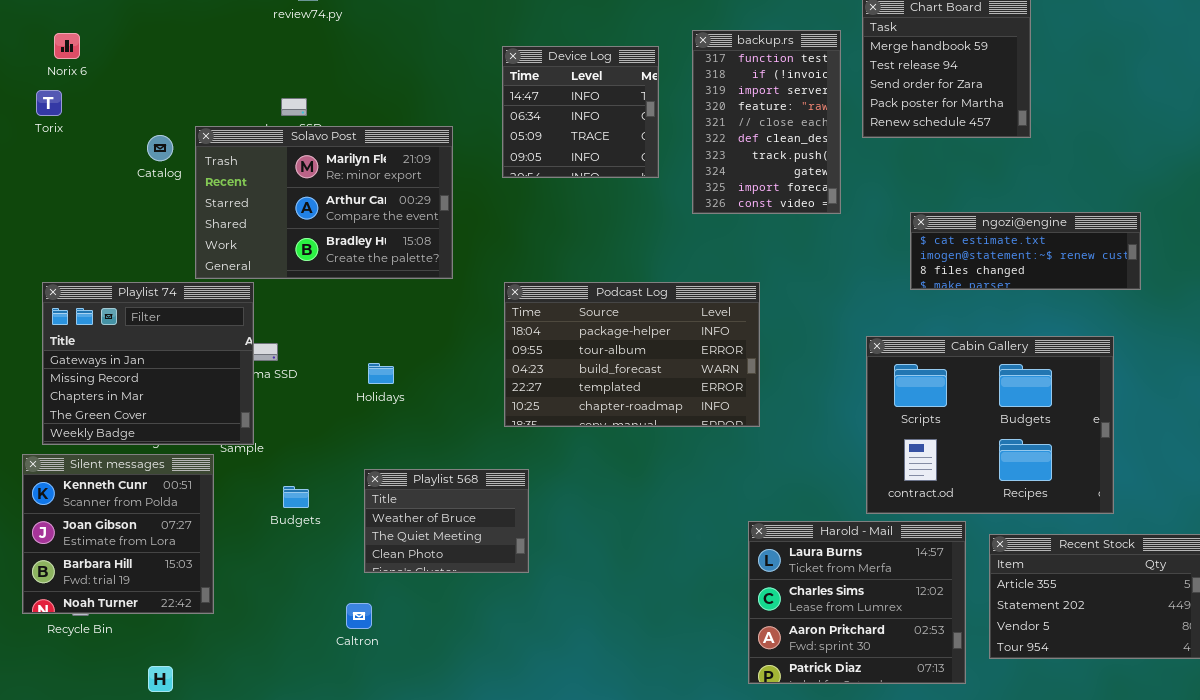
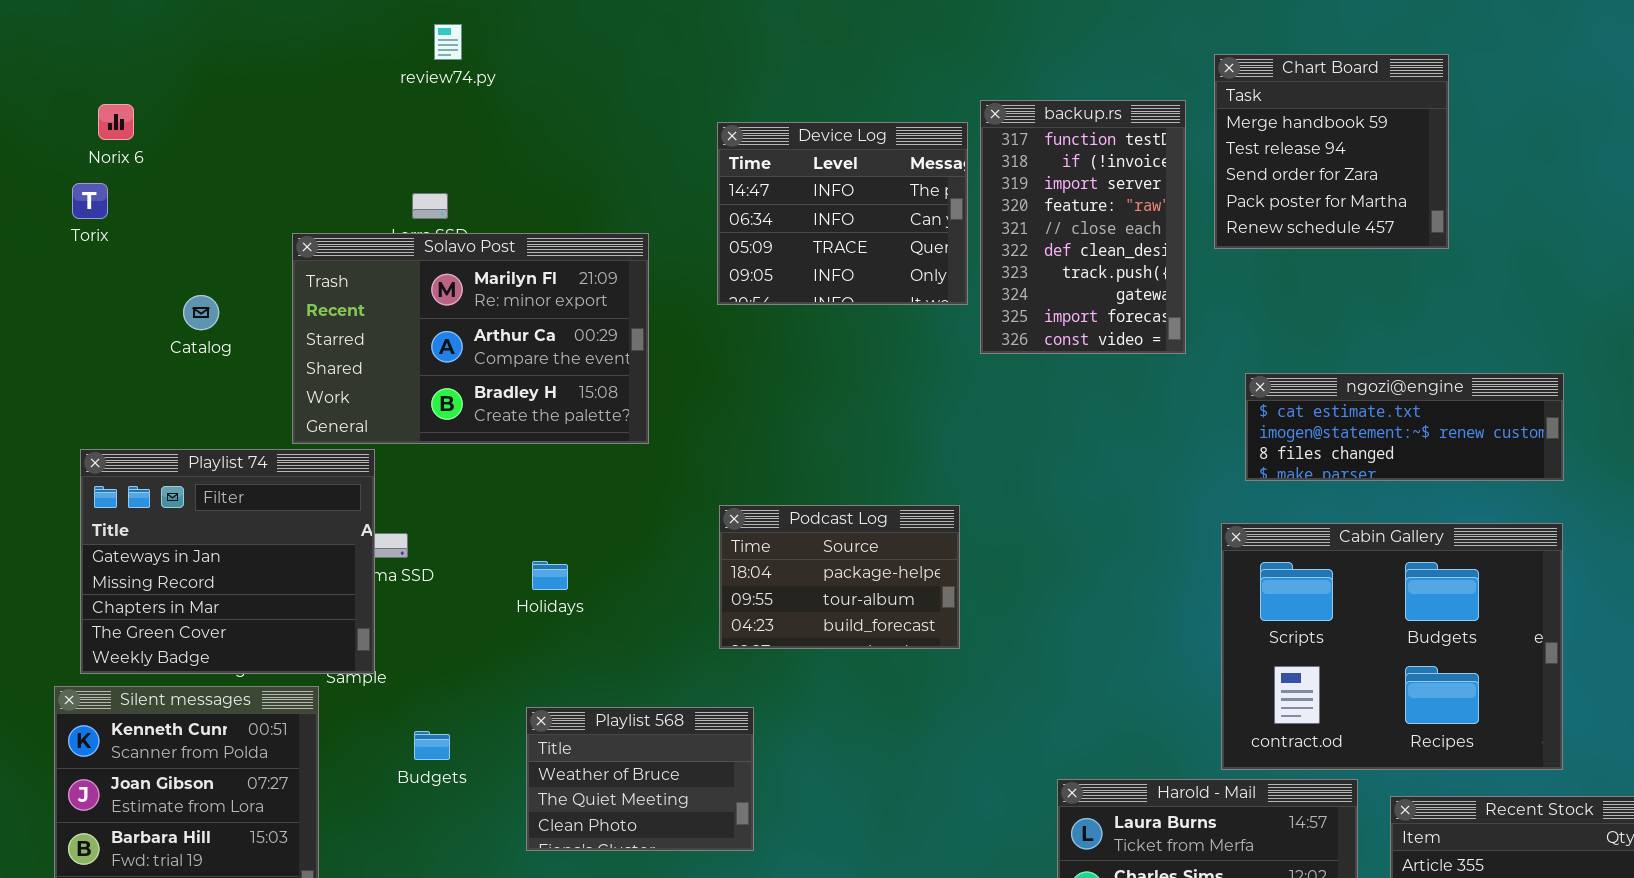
Device Log: [502,46,659,178] -> [717,122,968,305], resized
Catalog: [147,135,173,161] -> [183,295,219,330], moved
ngozi@engine: [910,212,1141,290] -> [1245,373,1564,481], moved
Podcast Log: [504,282,760,427] -> [719,505,960,649], resized

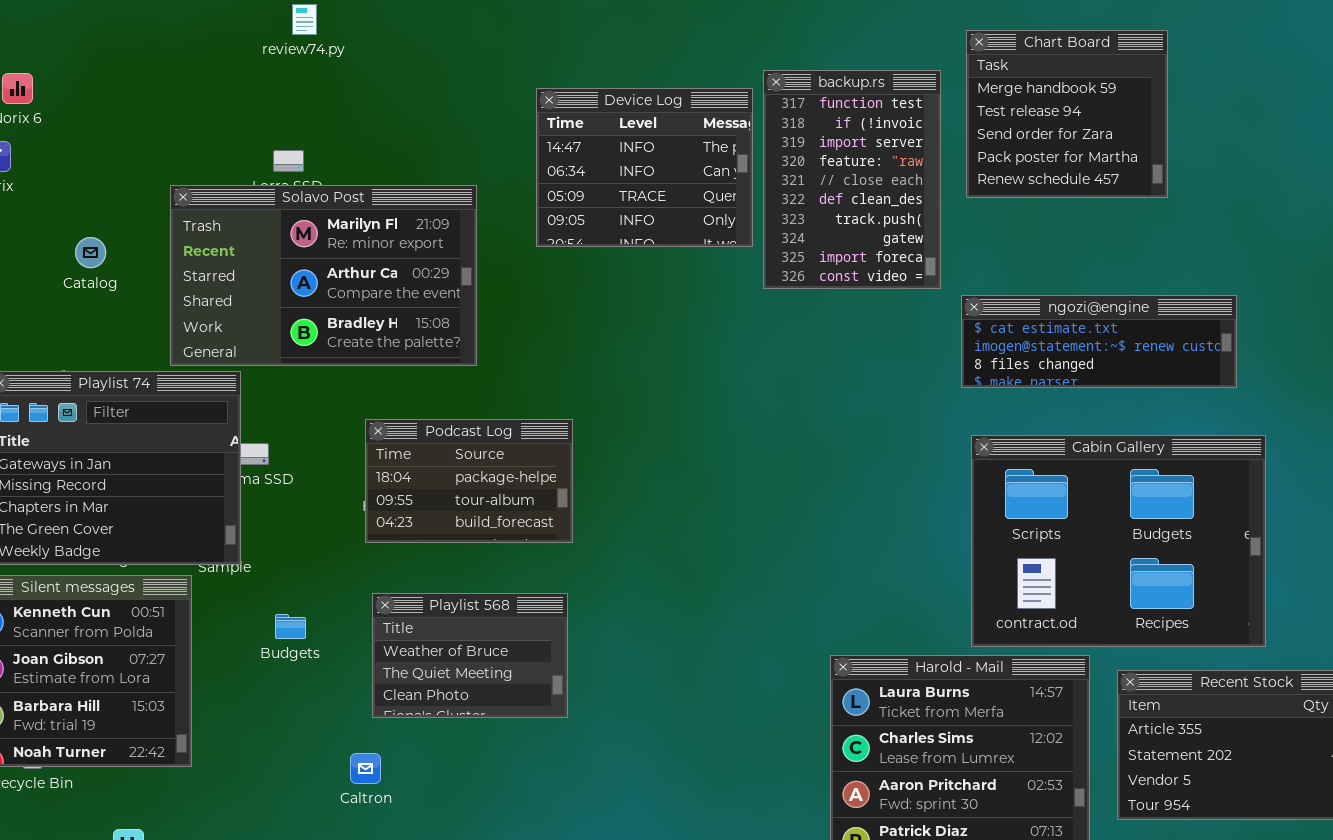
ngozi@engine: [1245,373,1564,481] -> [961,295,1237,388], moved
Podcast Log: [719,505,960,649] -> [365,419,573,543], moved

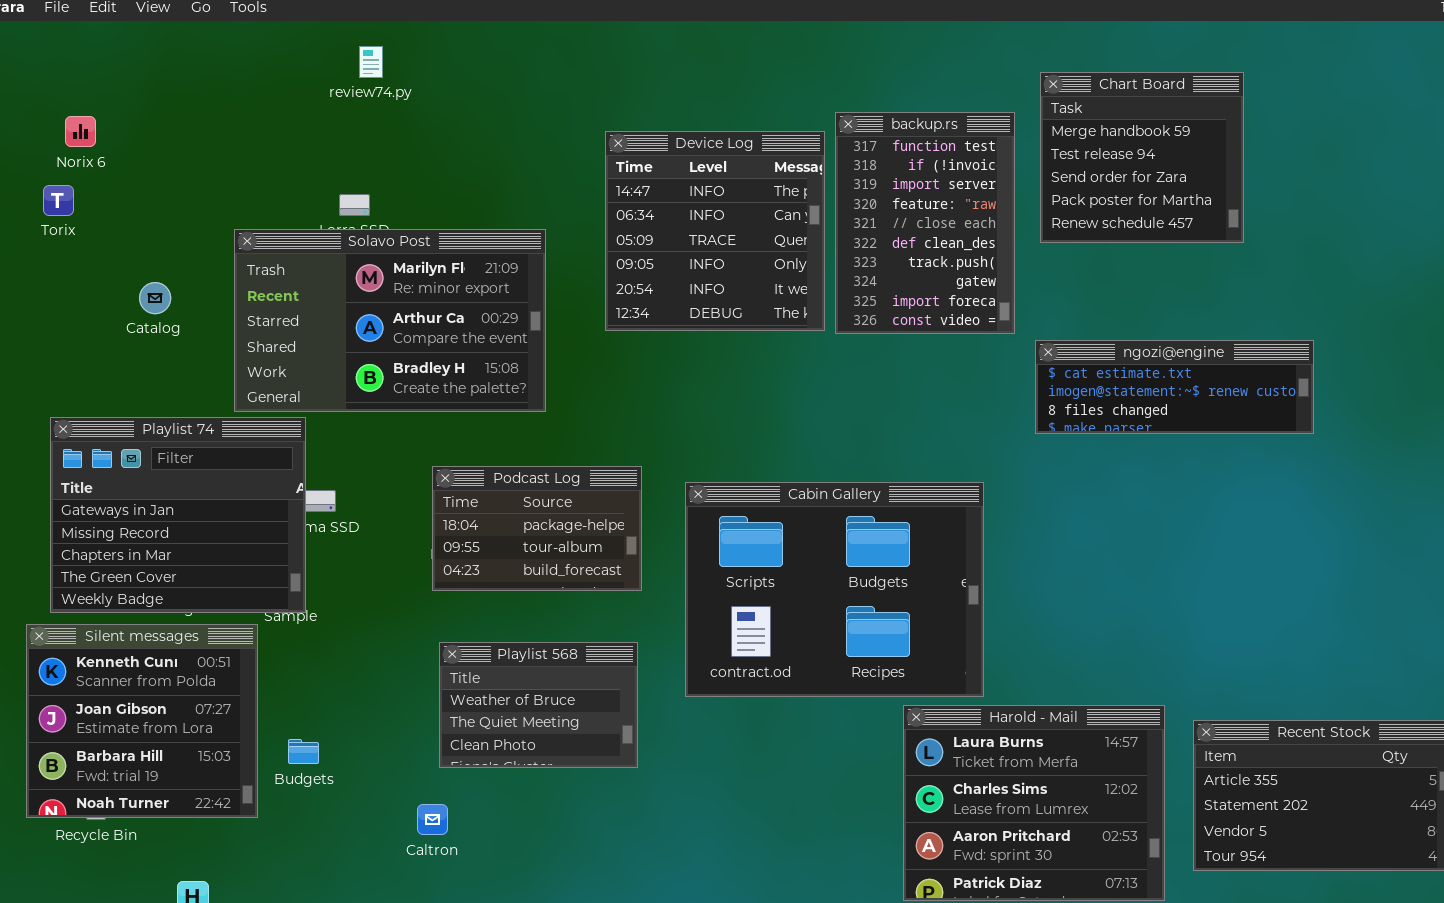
Device Log: [536,88,753,247] -> [605,131,825,331], resized
Cabin Gallery: [971,435,1266,647] -> [685,482,984,697], moved
Budgets: [275,614,306,639] -> [288,739,319,764], moved

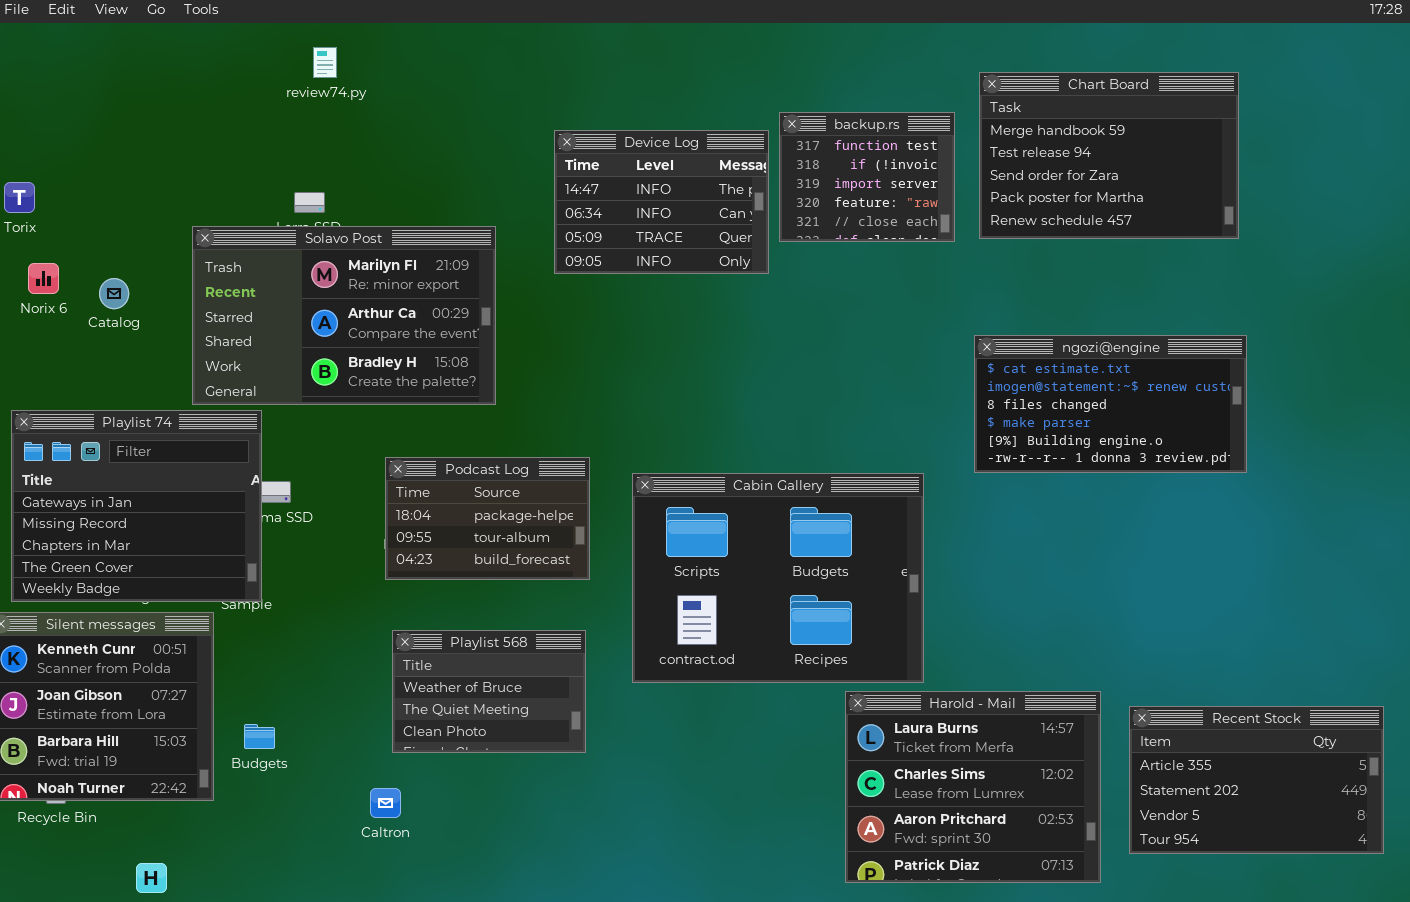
Chart Board: [1040,72,1244,243] -> [979,72,1239,239], resized
backup.rs: [835,112,1015,334] -> [779,112,955,242], resized
Norix 6: [65,116,96,147] -> [28,263,59,294], moved
Device Log: [605,131,825,331] -> [554,130,769,274], resized
ngozi@engine: [1035,340,1314,434] -> [974,335,1247,473], resized

